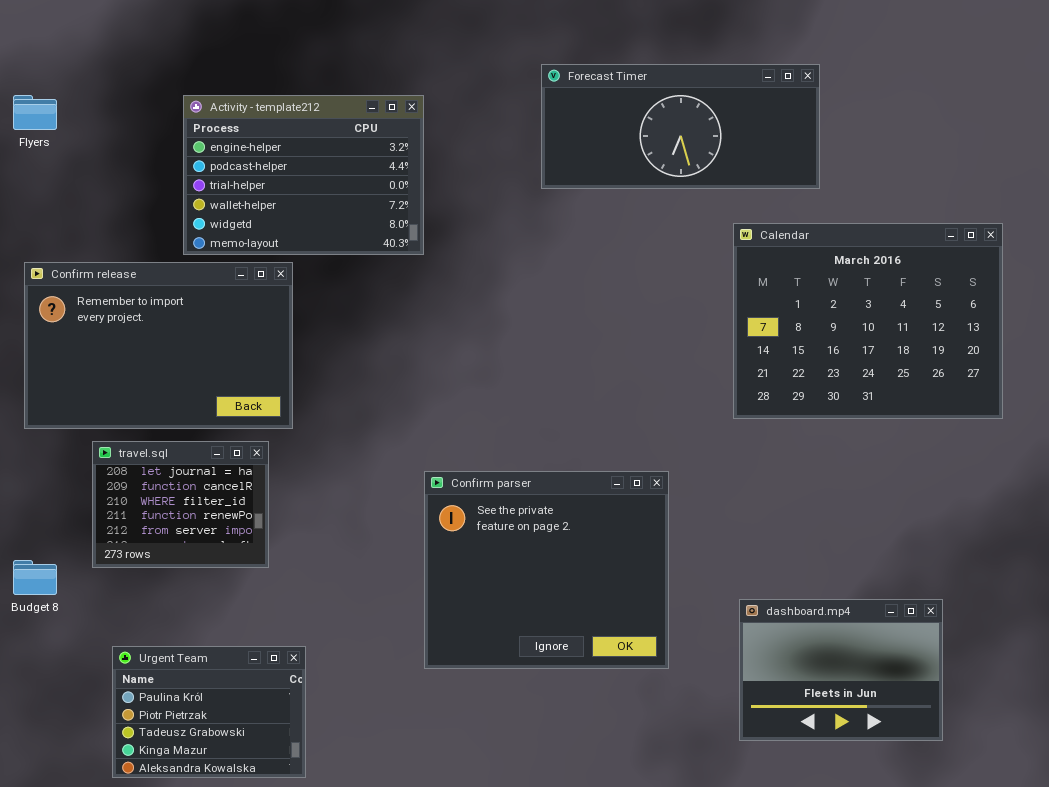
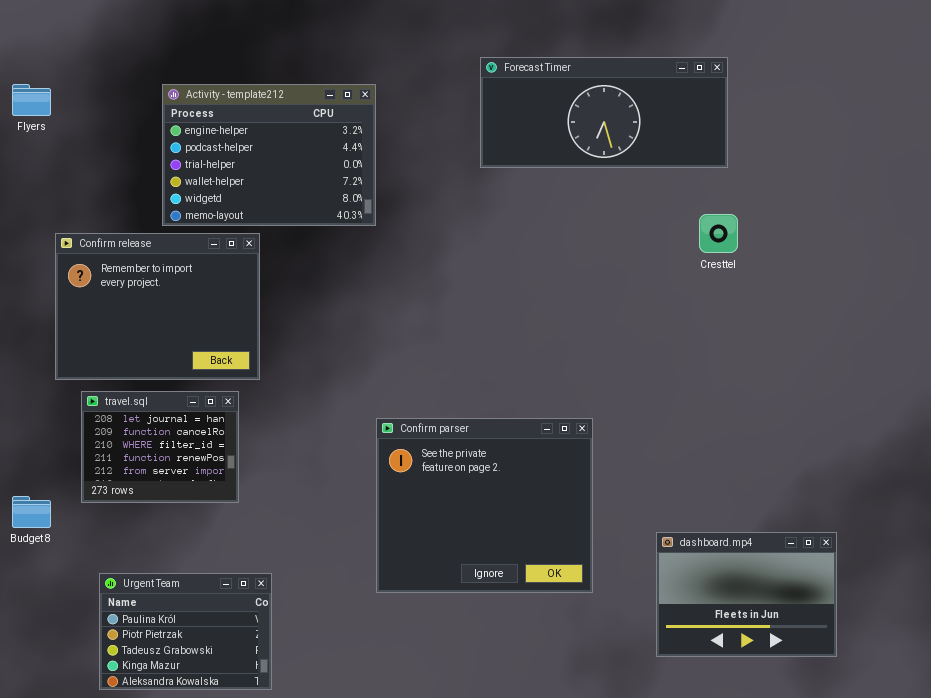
Calendar: [733,223,1003,419] -> none, closed
Confirm release: [24,262,293,429] -> [55,233,260,380], resized

